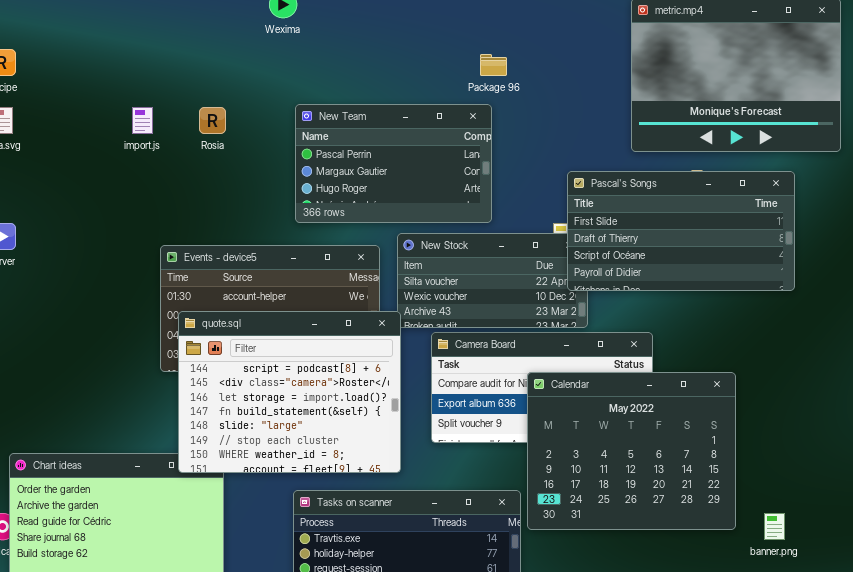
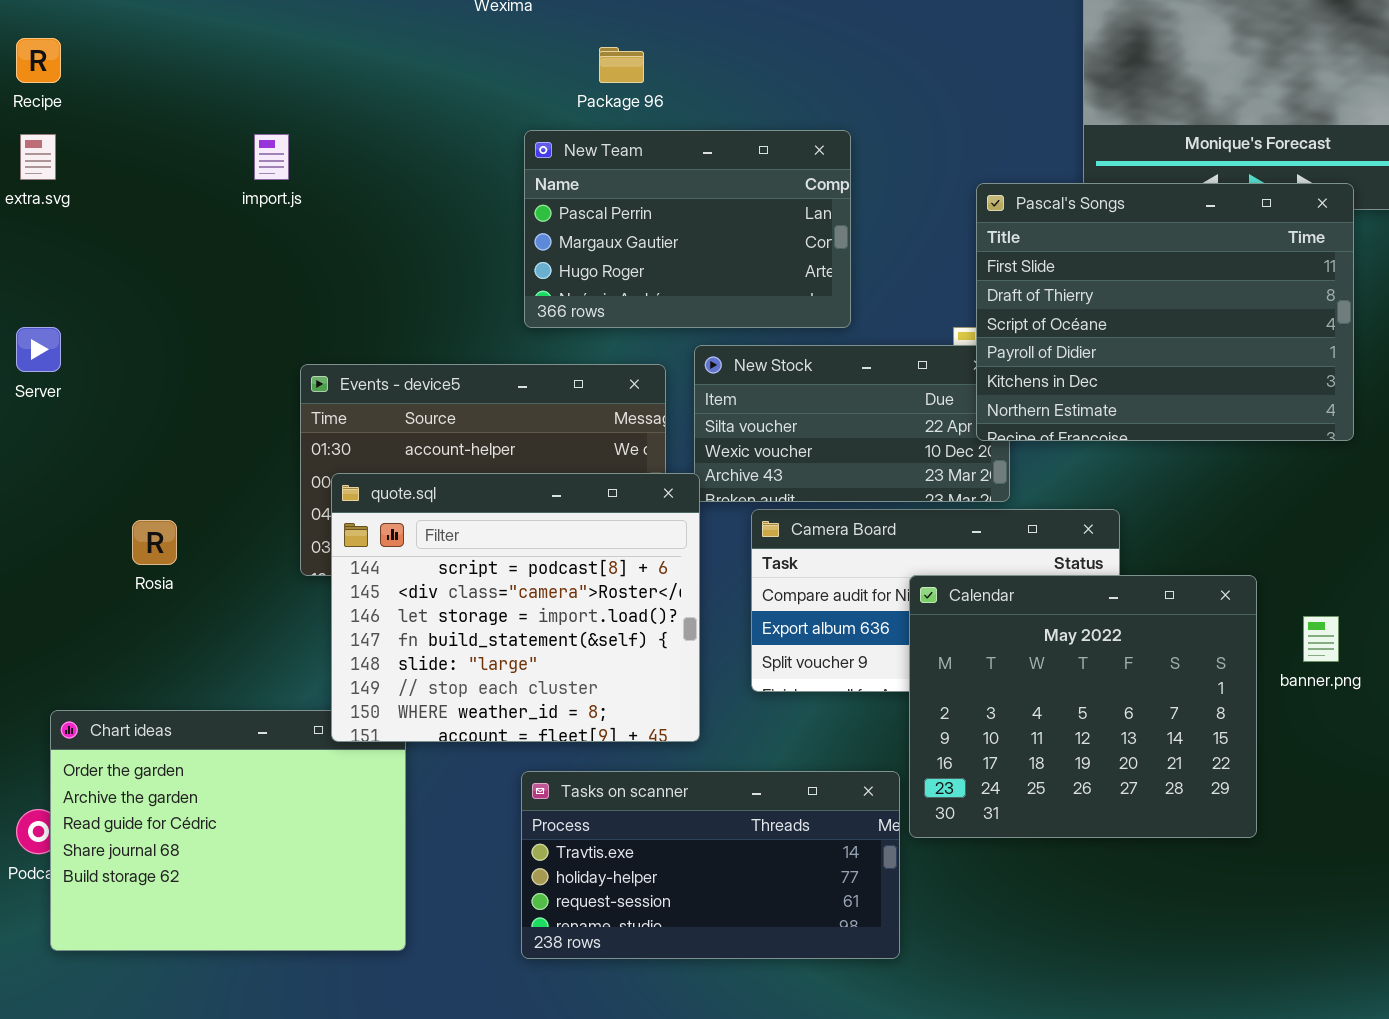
Package 96: [480,54,507,76] -> [599,47,644,83], moved
Rosia: [199,107,226,134] -> [132,520,177,565], moved
Pascal's Songs: [567,171,795,291] -> [976,183,1354,441], resized
banner.png: [764,513,785,540] -> [1303,616,1339,662], moved

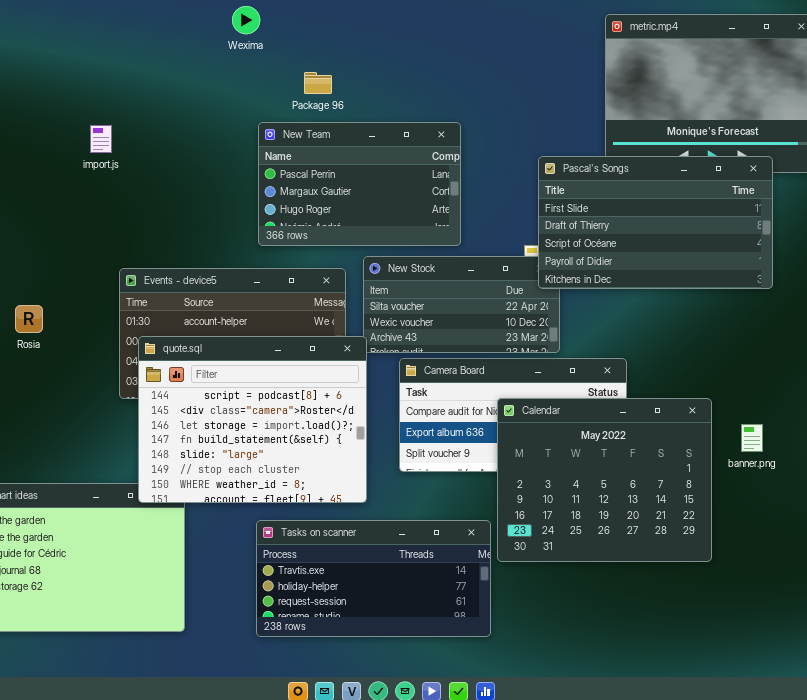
Pascal's Songs: [976,183,1354,441] -> [538,156,773,289], resized
Rosia: [132,520,177,565] -> [15,305,43,333], moved

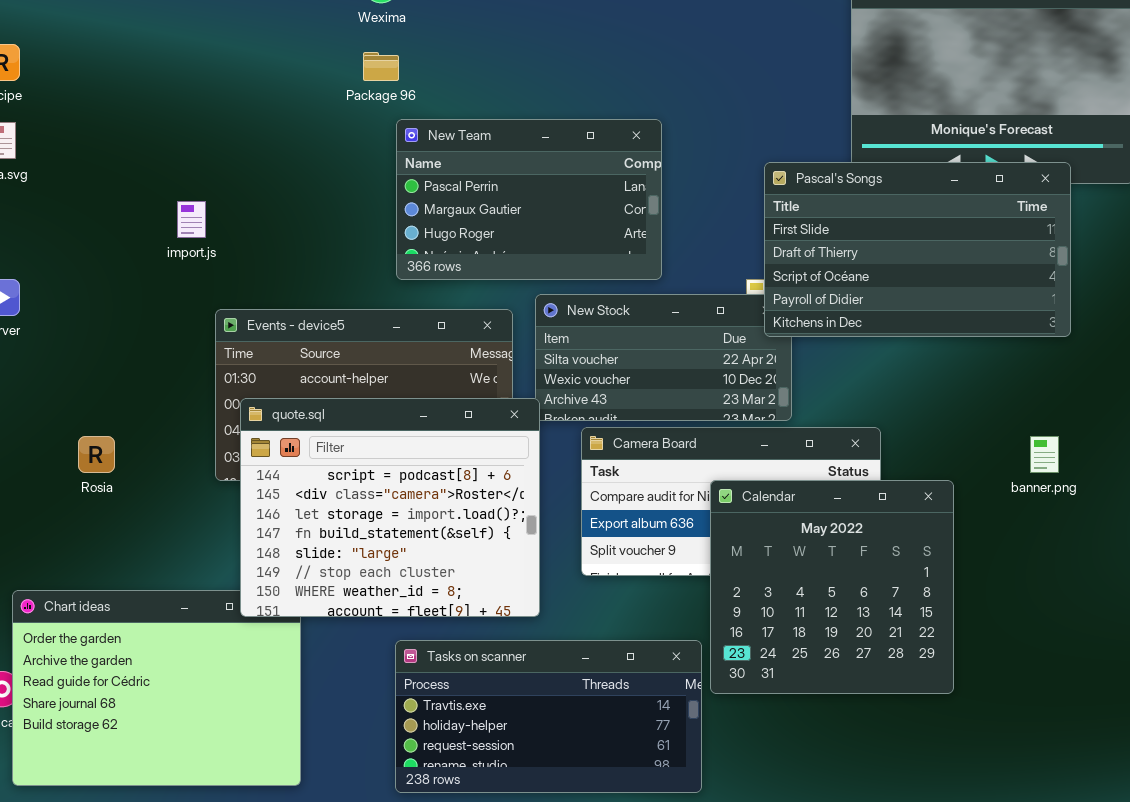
Package 96: [304,72,332,94] -> [363,52,399,81], moved
import.js: [90,125,112,153] -> [177,201,206,238], moved
Rosia: [15,305,43,333] -> [78,436,115,473], moved
Calendar: [497,398,712,562] -> [710,480,954,694], resized
banner.png: [741,424,763,452] -> [1030,436,1059,473], moved

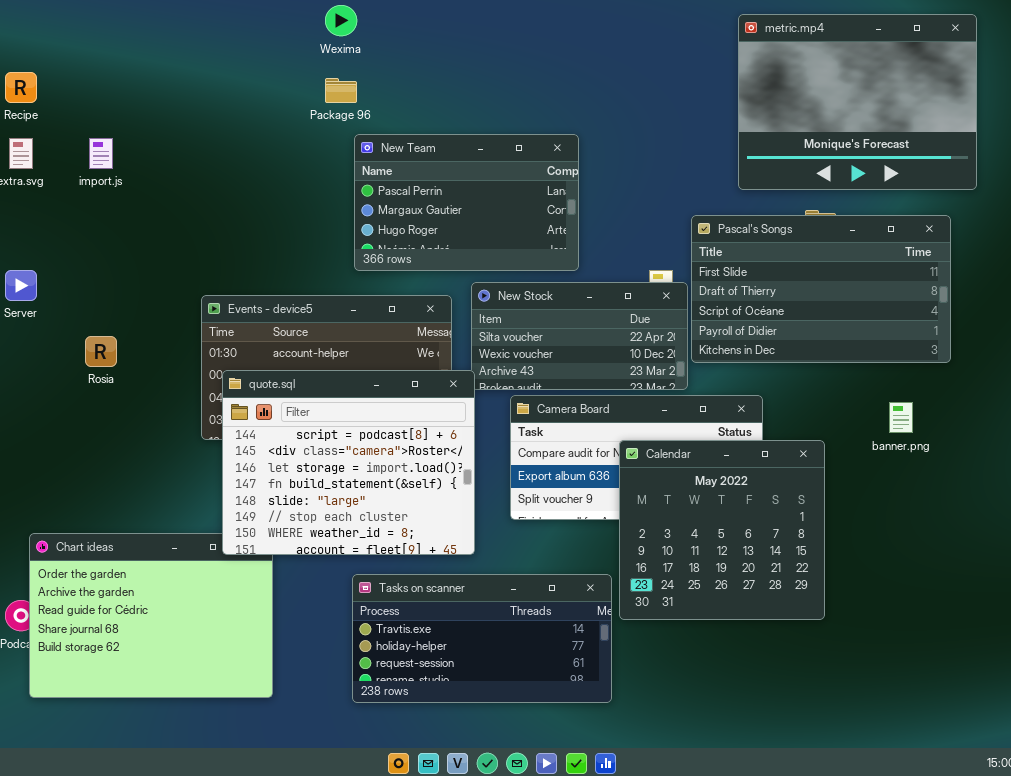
Pascal's Songs: [764,162,1071,337] -> [691,215,951,363], moved
import.js: [177,201,206,238] -> [89,138,113,169], moved
Rosia: [78,436,115,473] -> [85,336,117,367], moved

